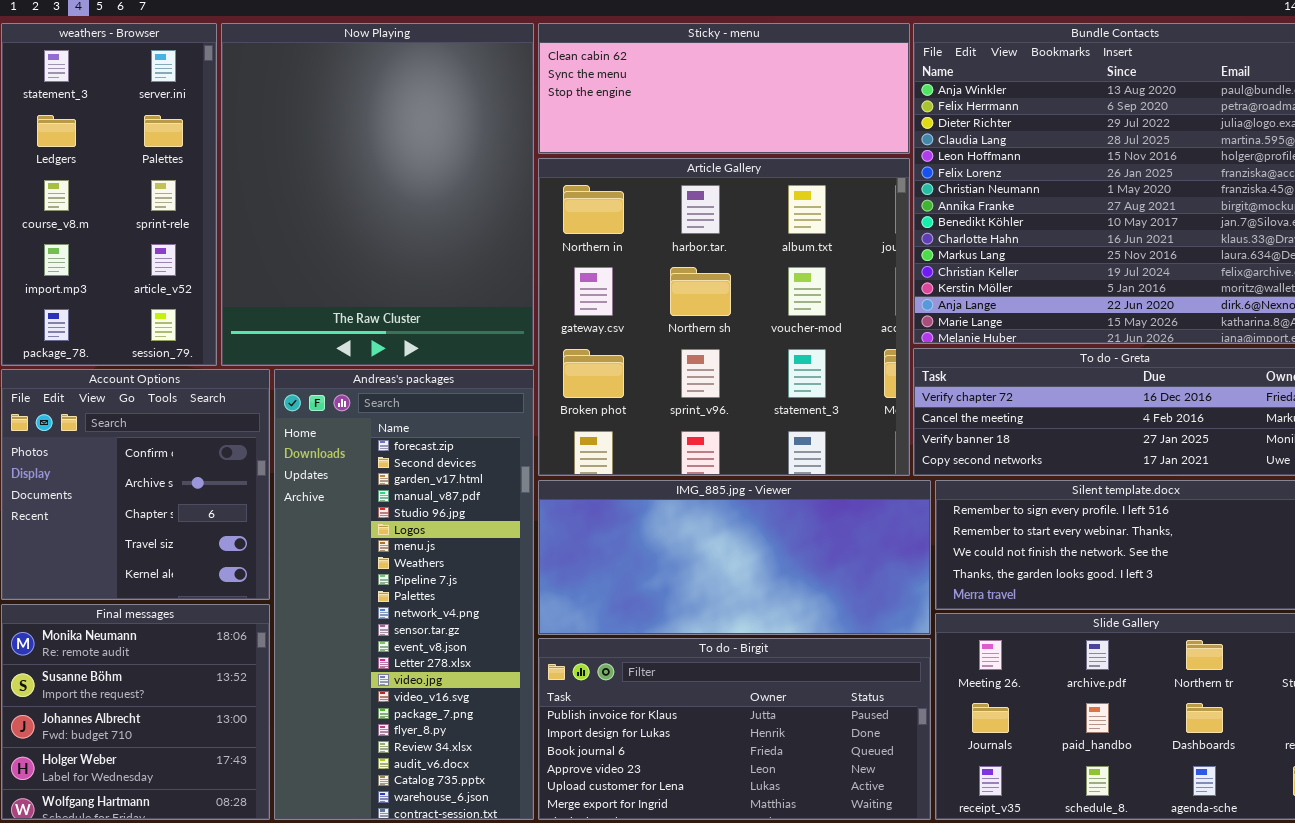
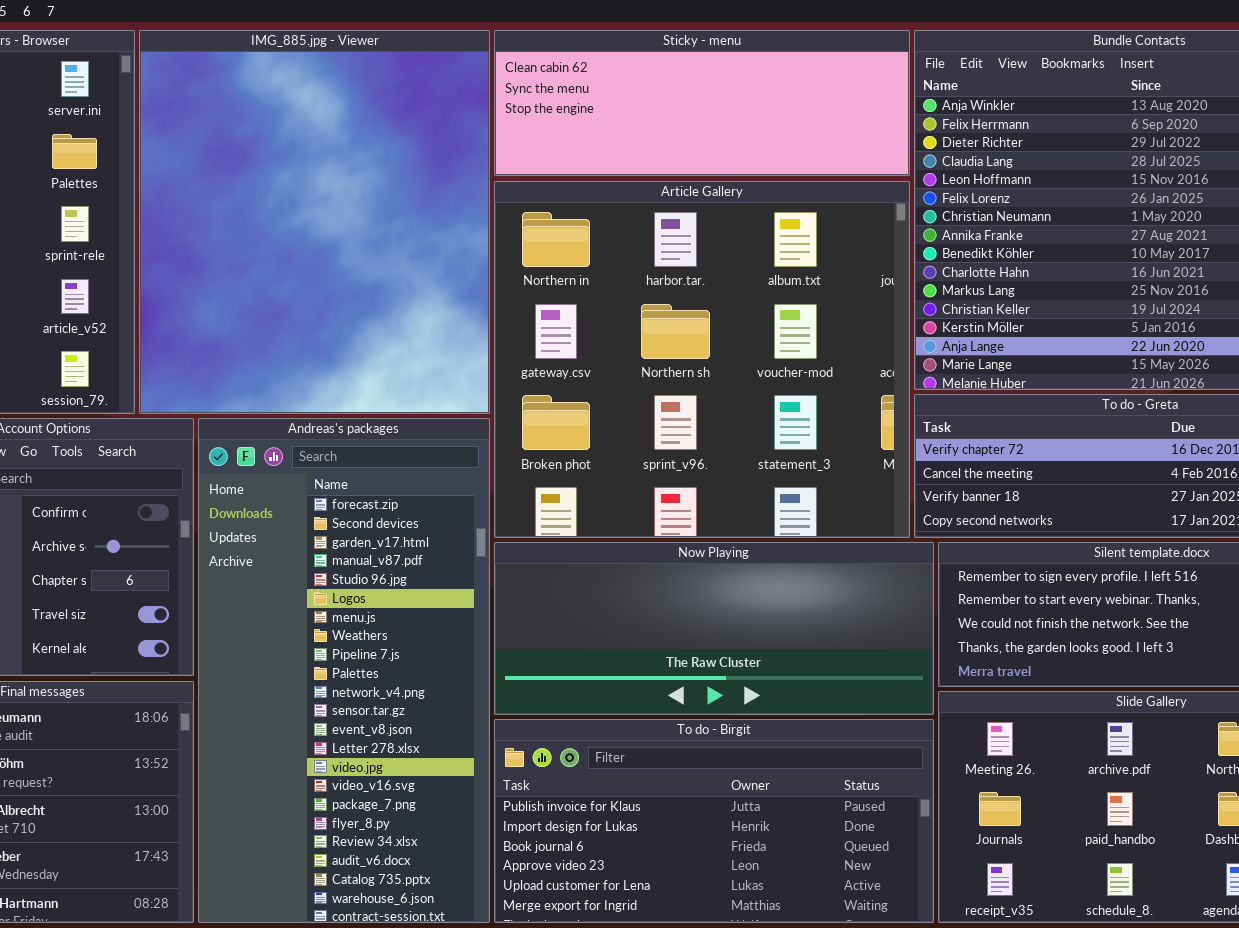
Now Playing: [221,23,534,366] -> [494,542,934,715], moved, resized
IMG_885.jpg - Viewer: [538,480,931,635] -> [139,30,490,414], moved, resized

